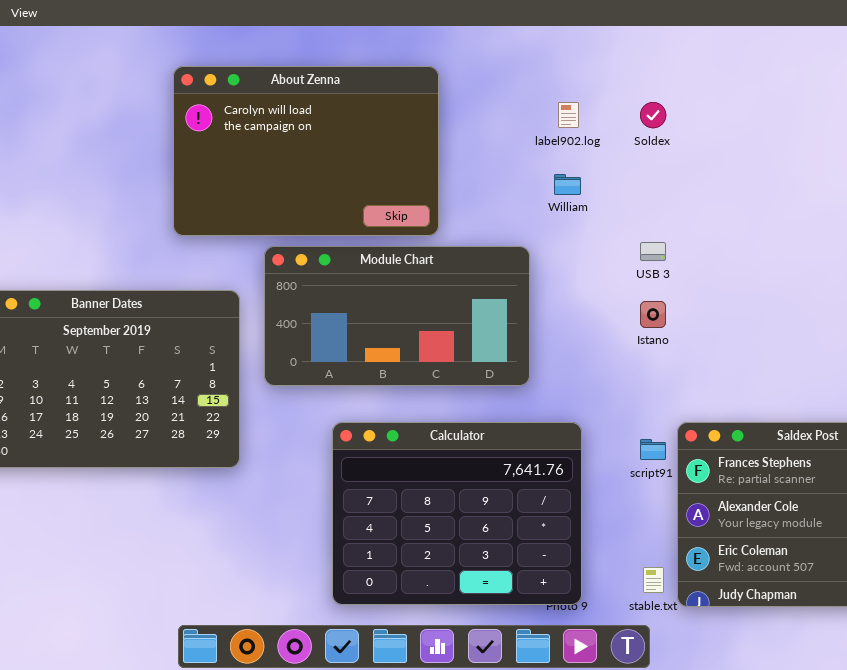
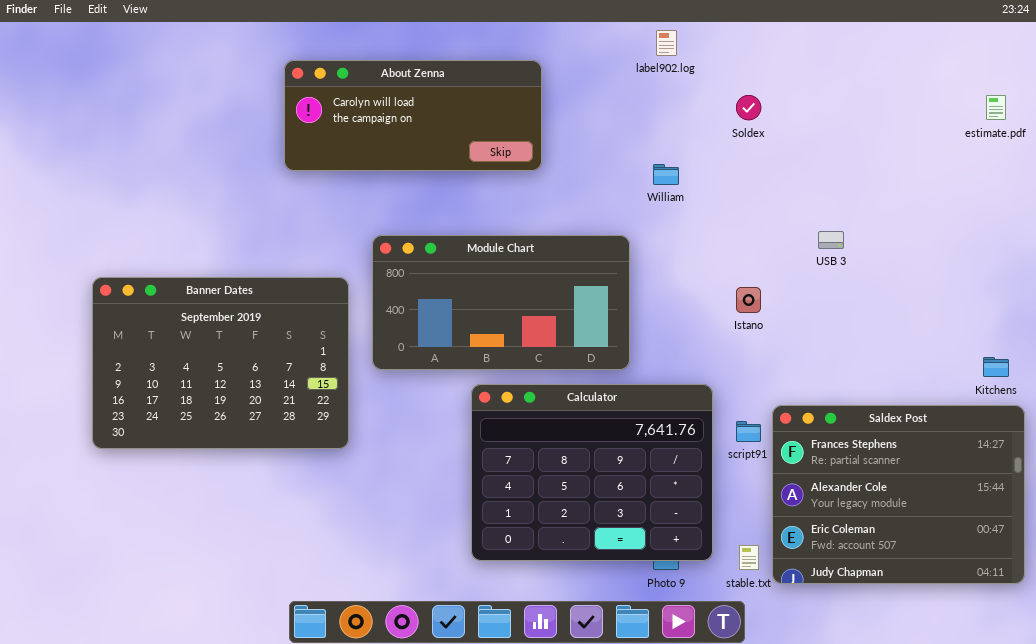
About Zenna: [173,66,439,236] -> [284,60,542,171], resized
label902.log: [558,102,579,128] -> [656,30,677,56], moved
USB 3: [640,242,666,261] -> [818,231,844,249], moved
Calculator: [332,422,582,605] -> [471,384,713,561], moved

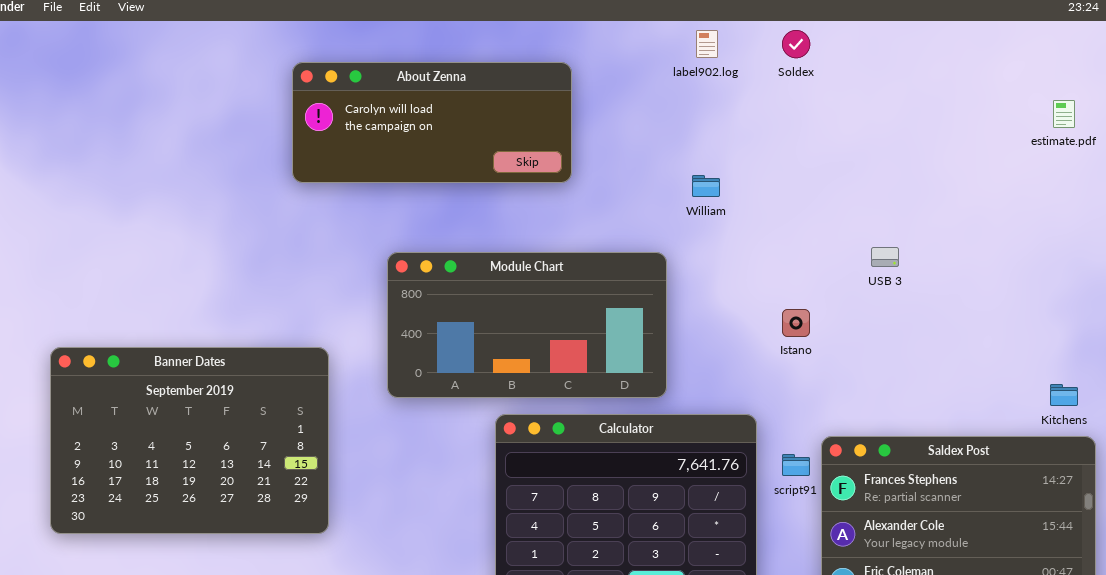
Soldex: [736,95,761,120] -> [782,30,810,58], moved
Banner Dates: [92,277,349,449] -> [50,347,329,534], moved

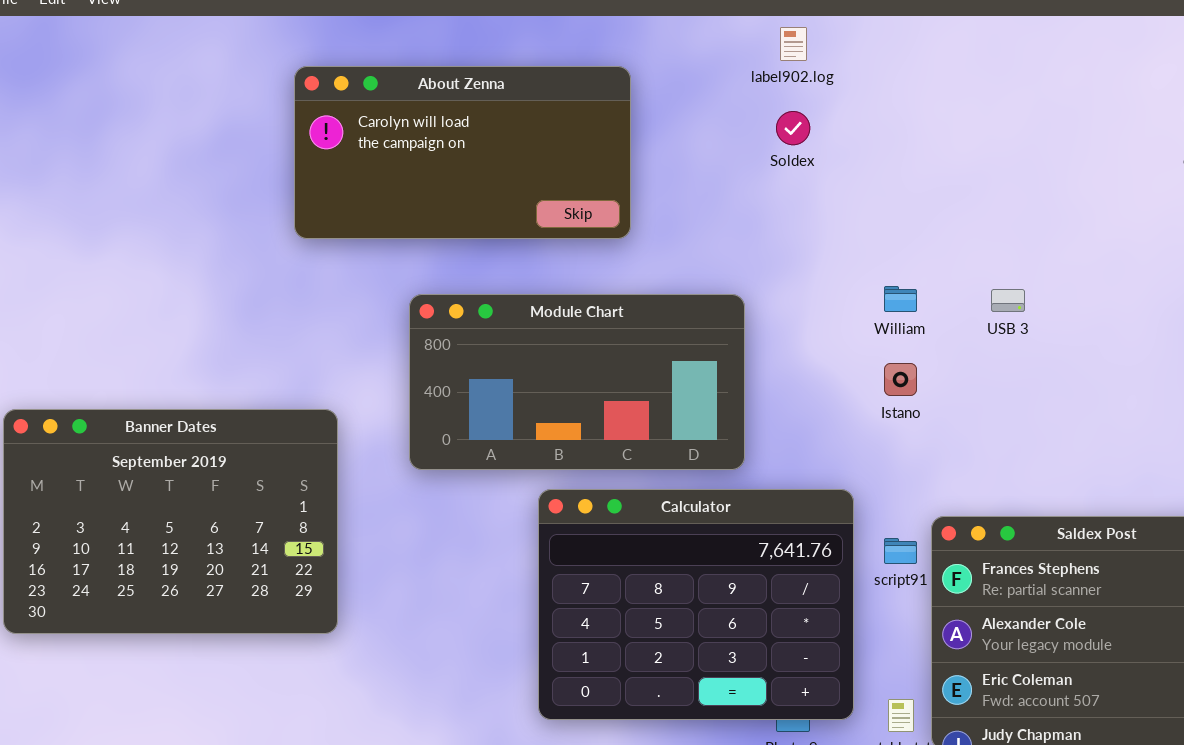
Soldex: [782,30,810,58] -> [776,111,810,145], moved
About Zenna: [292,62,572,183] -> [294,66,631,239], resized
William: [692,175,720,197] -> [884,286,917,312], moved

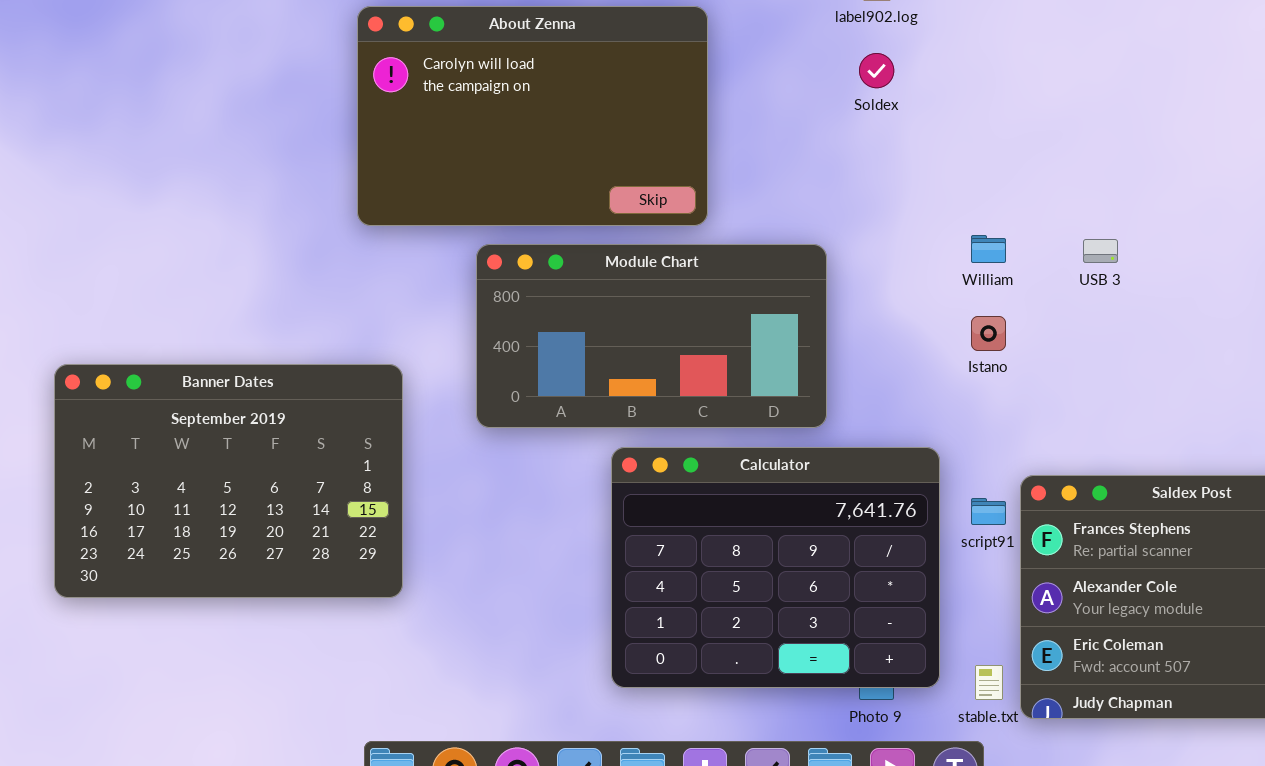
About Zenna: [294,66,631,239] -> [357,6,708,226], resized

